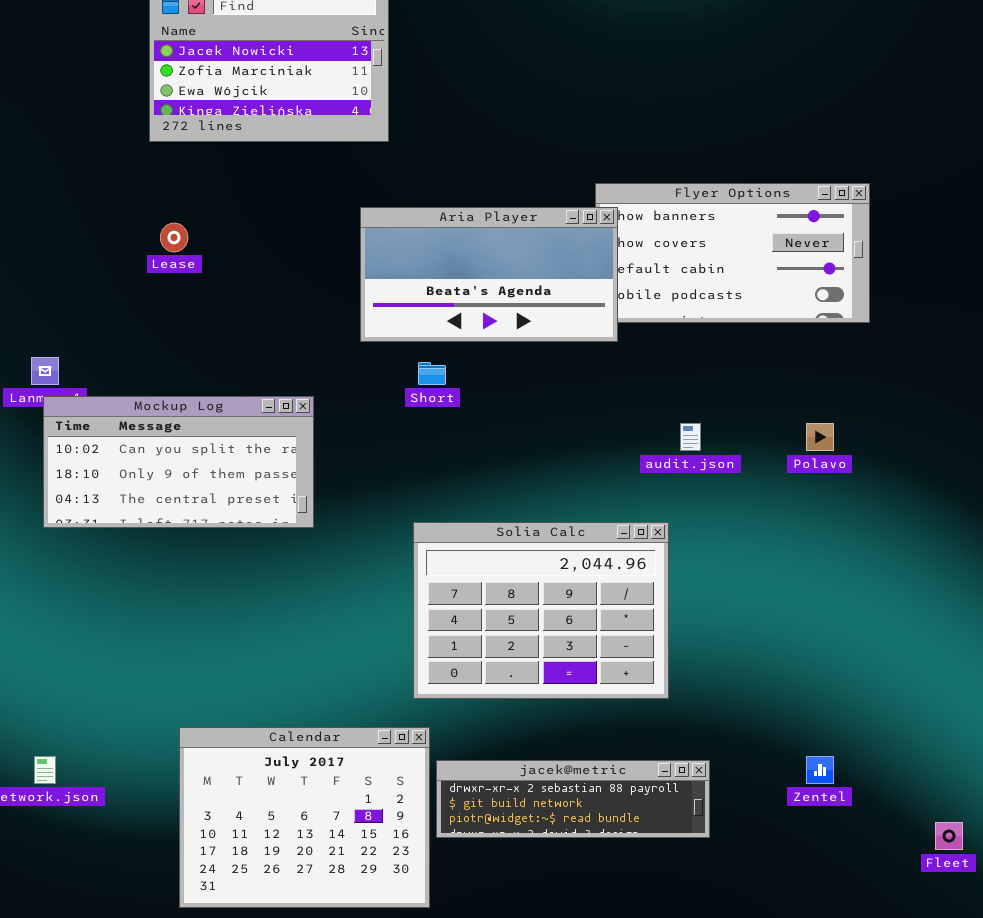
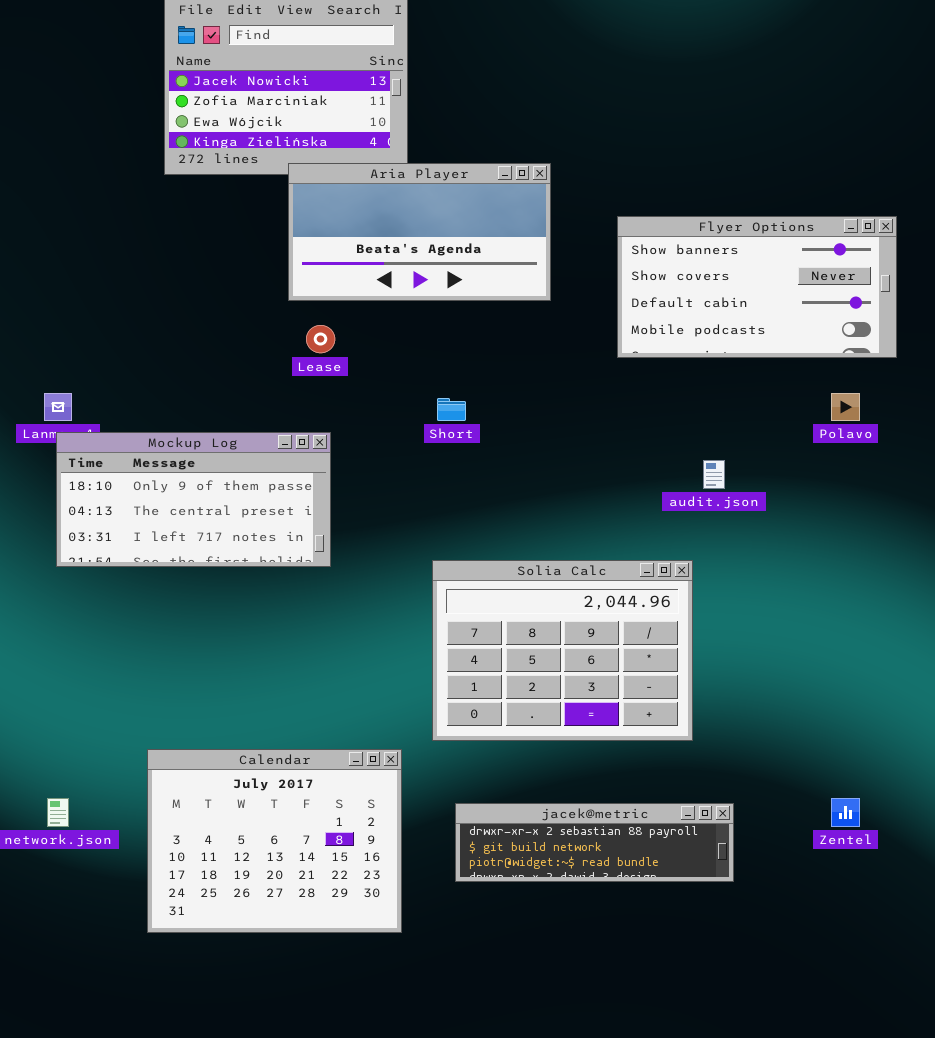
Aria Player: [360,207,618,342] -> [288,163,551,301], moved
Lease: [160,223,188,252] -> [306,325,335,353], moved
Mockup Log: [43,396,314,528] -> [56,432,331,567], scrolled down 1 row
Polavo: [806,423,834,451] -> [831,393,860,421], moved
Calendar: [179,727,430,908] -> [147,749,402,933], moved

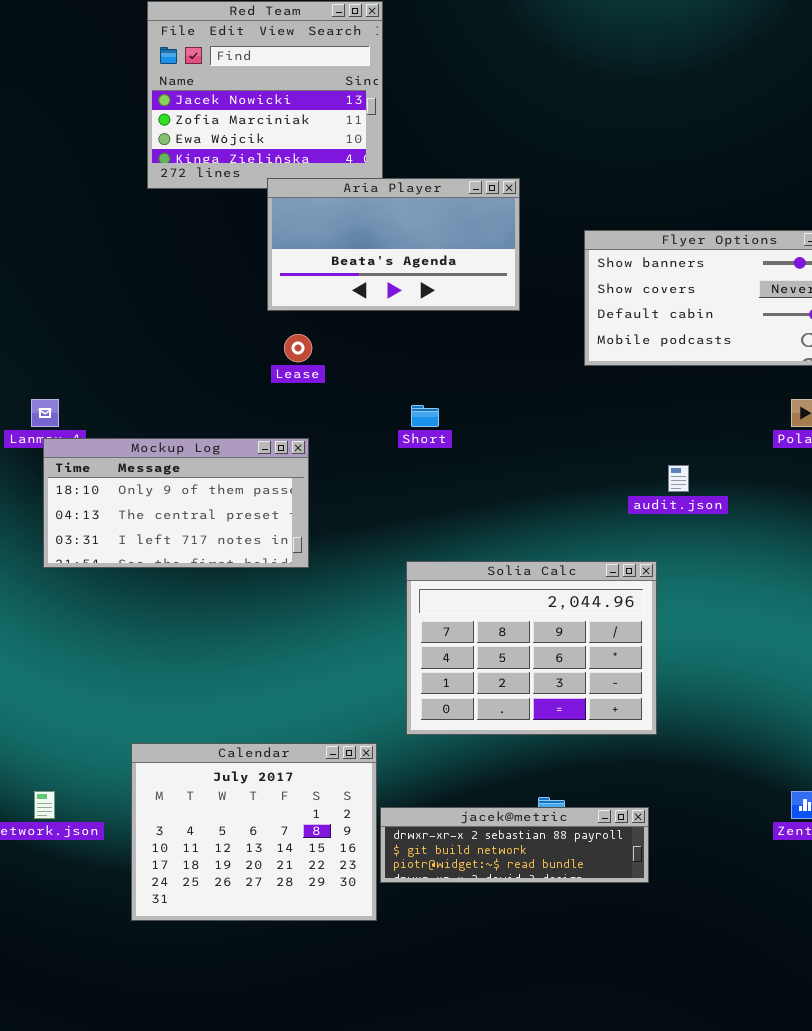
jacek@metric: [455,803,734,882] -> [380,807,649,883], moved

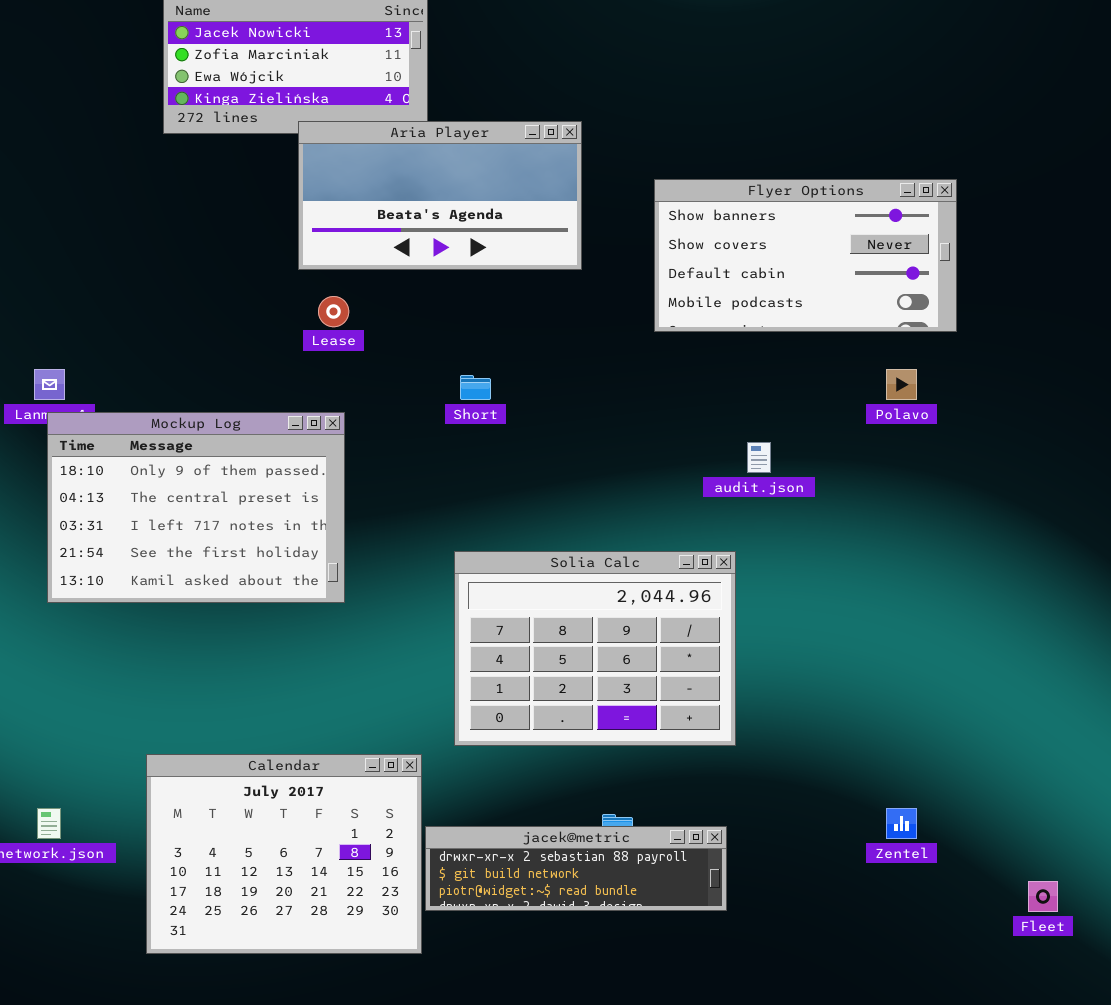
Mockup Log: [43,438,309,568] -> [47,412,345,603], resized

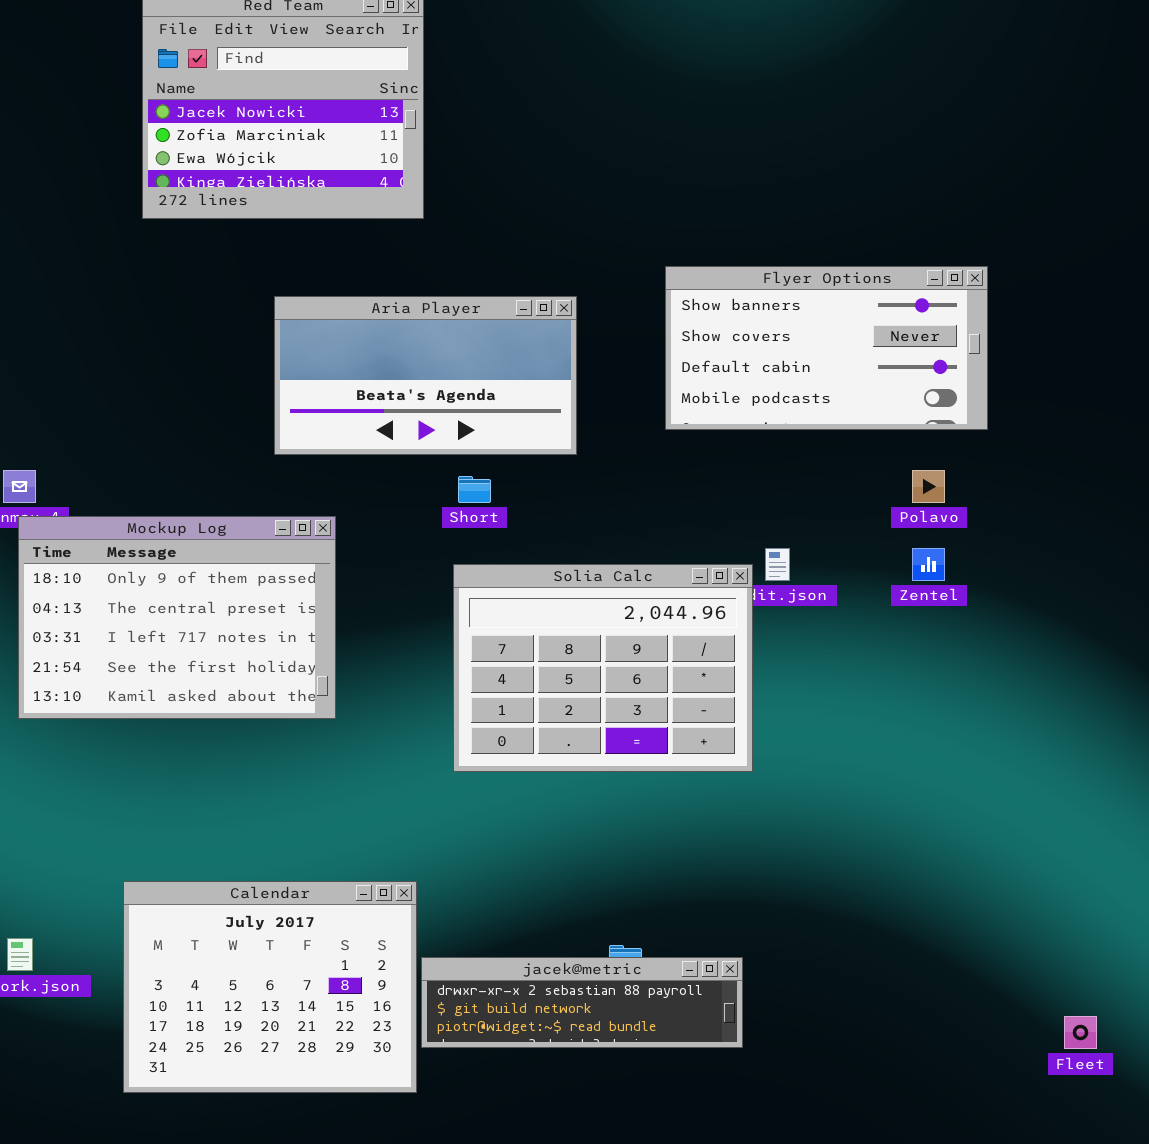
Aria Player: [298,121,582,270] -> [274,296,577,455], moved
Solia Calc: [454,551,736,746] -> [453,564,753,772], moved
Zentel: [886,808,917,839] -> [912,548,945,581], moved

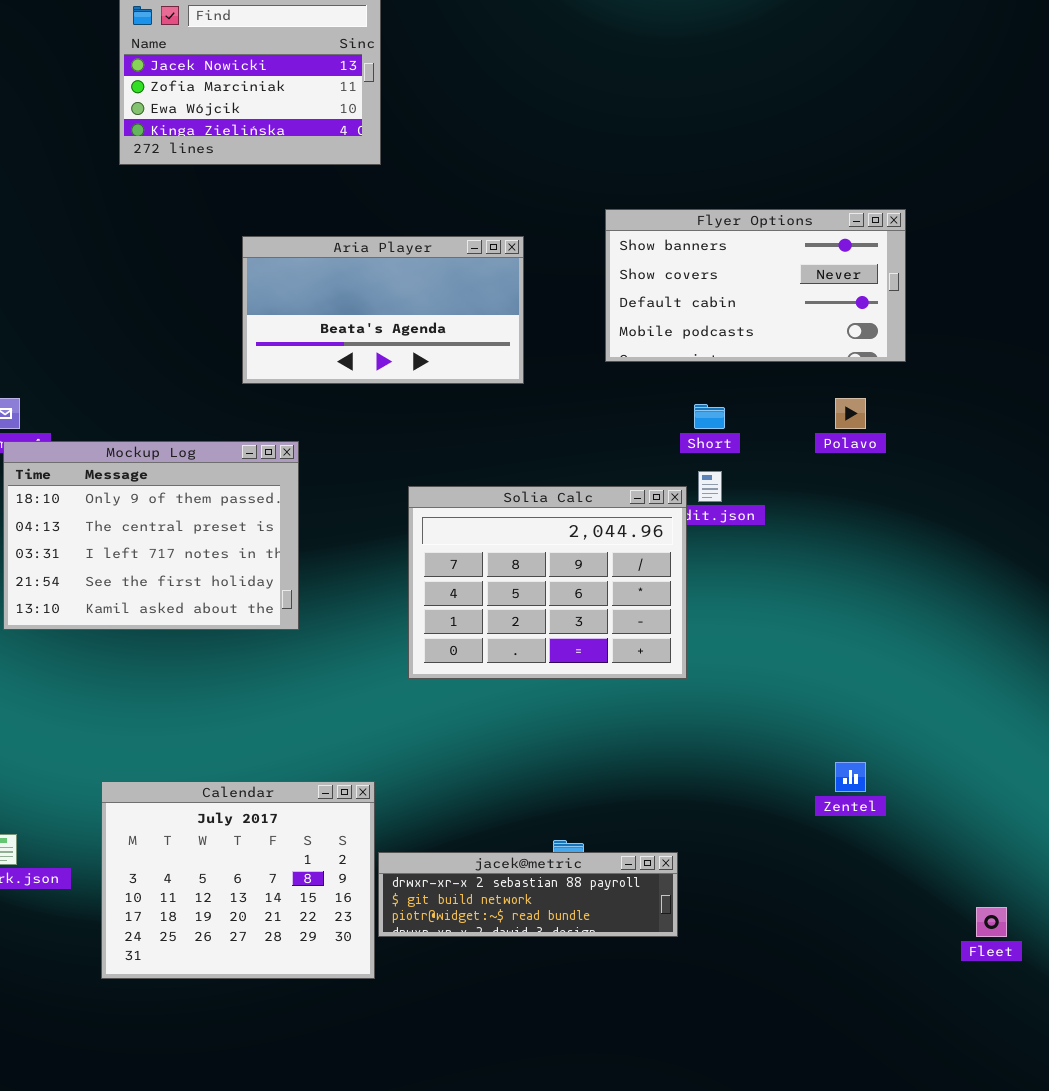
Short: [458,476,491,503] -> [694,404,725,429], moved
Zentel: [912,548,945,581] -> [835,762,866,792], moved

